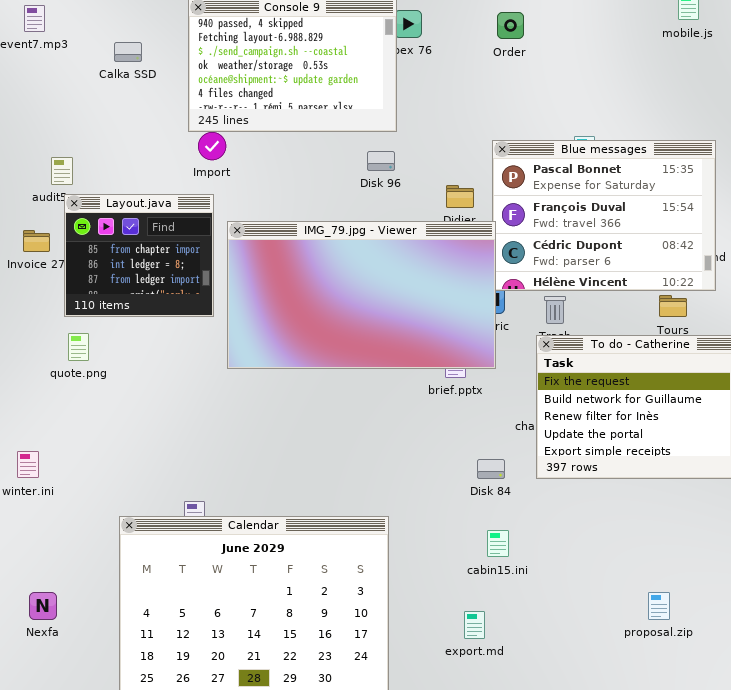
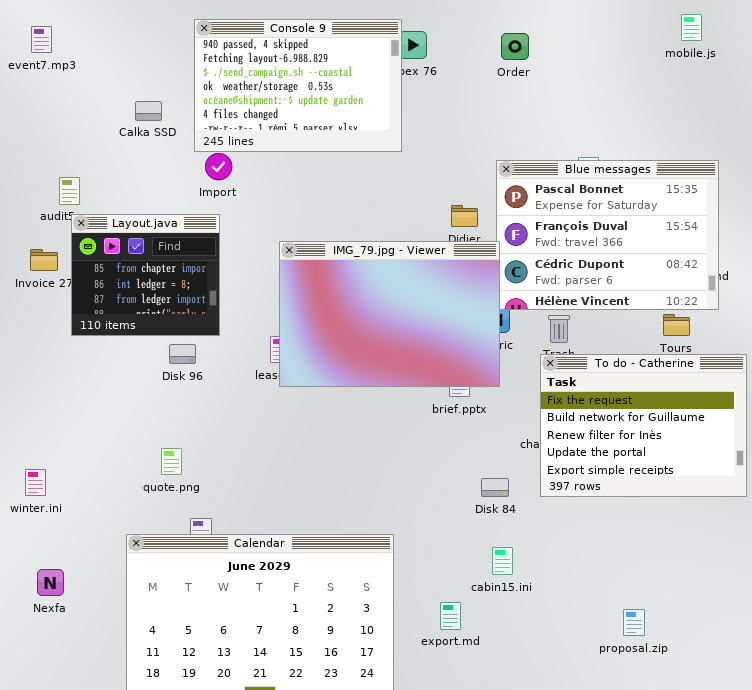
Calka SSD: [114,42,142,62] -> [135,101,162,121], moved
Disk 96: [367,151,395,171] -> [169,344,196,364], moved
IMG_79.jpg - Viewer: [227,221,496,369] -> [279,241,500,387], resized
quote.png: [68,333,89,361] -> [161,448,182,475], moved
Nexfa: [29,592,57,620] -> [37,569,64,596], moved
proposal.zip: [648,592,670,620] -> [623,609,645,636], moved
export.md: [464,611,485,639] -> [440,602,461,630], moved

